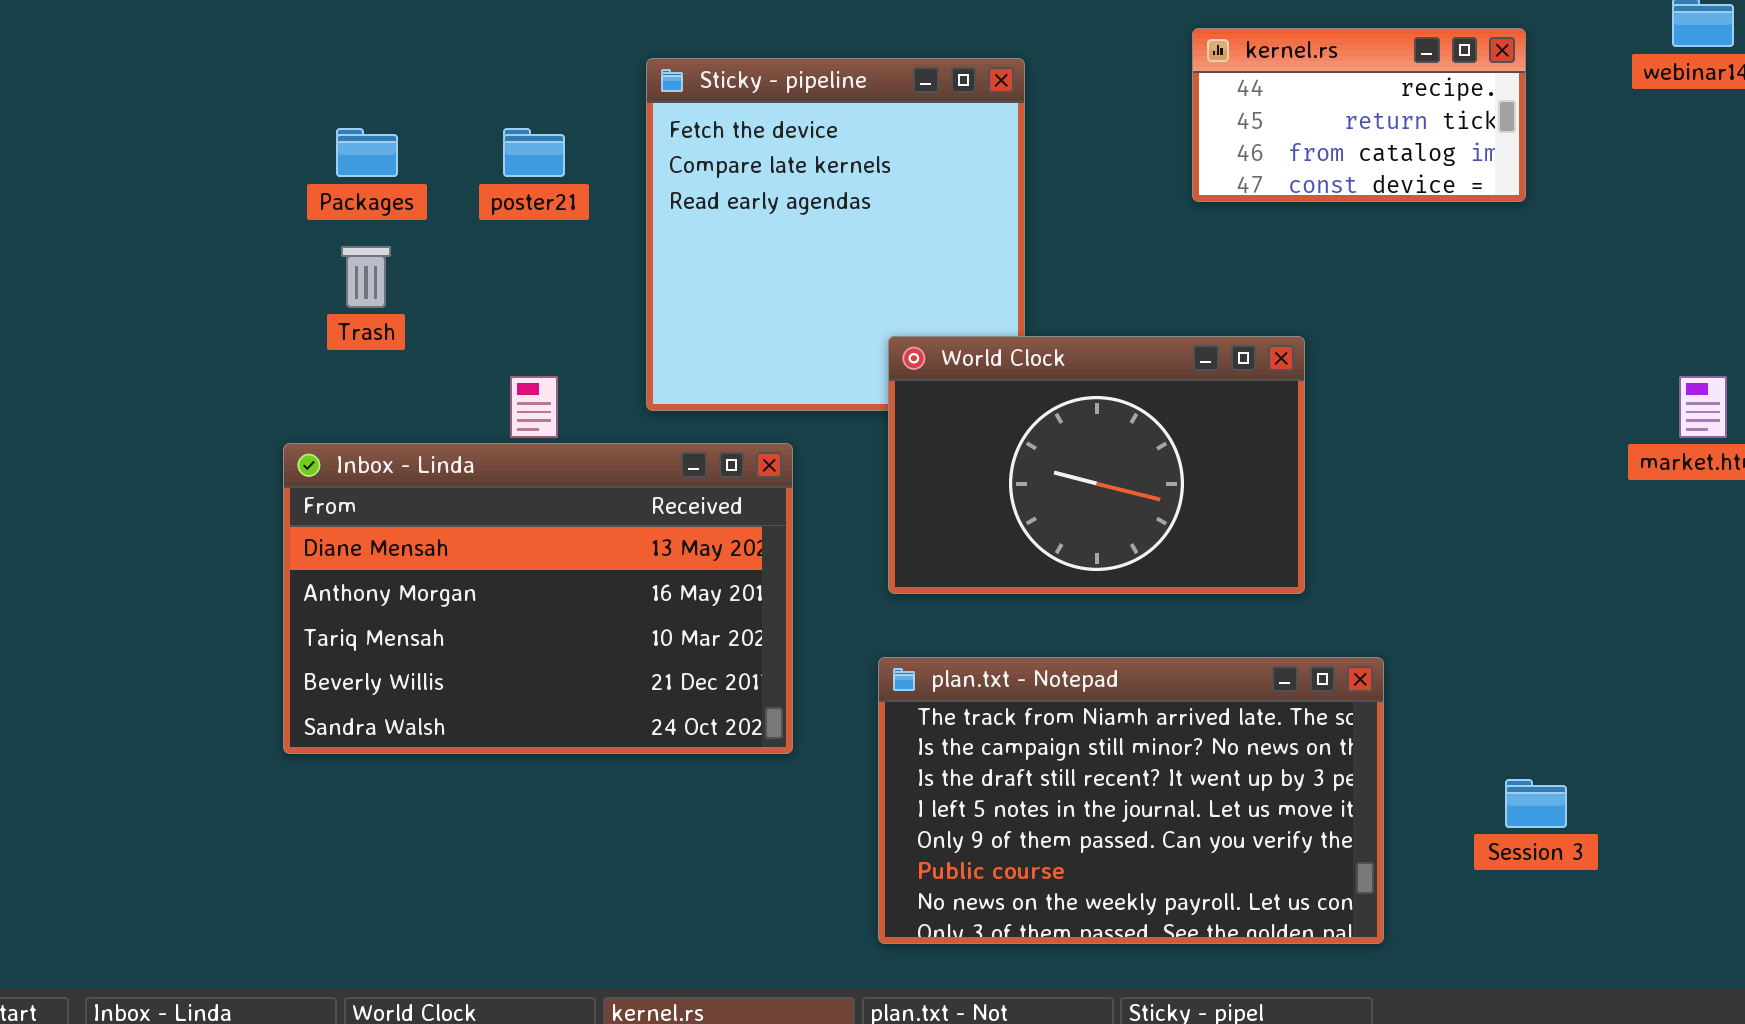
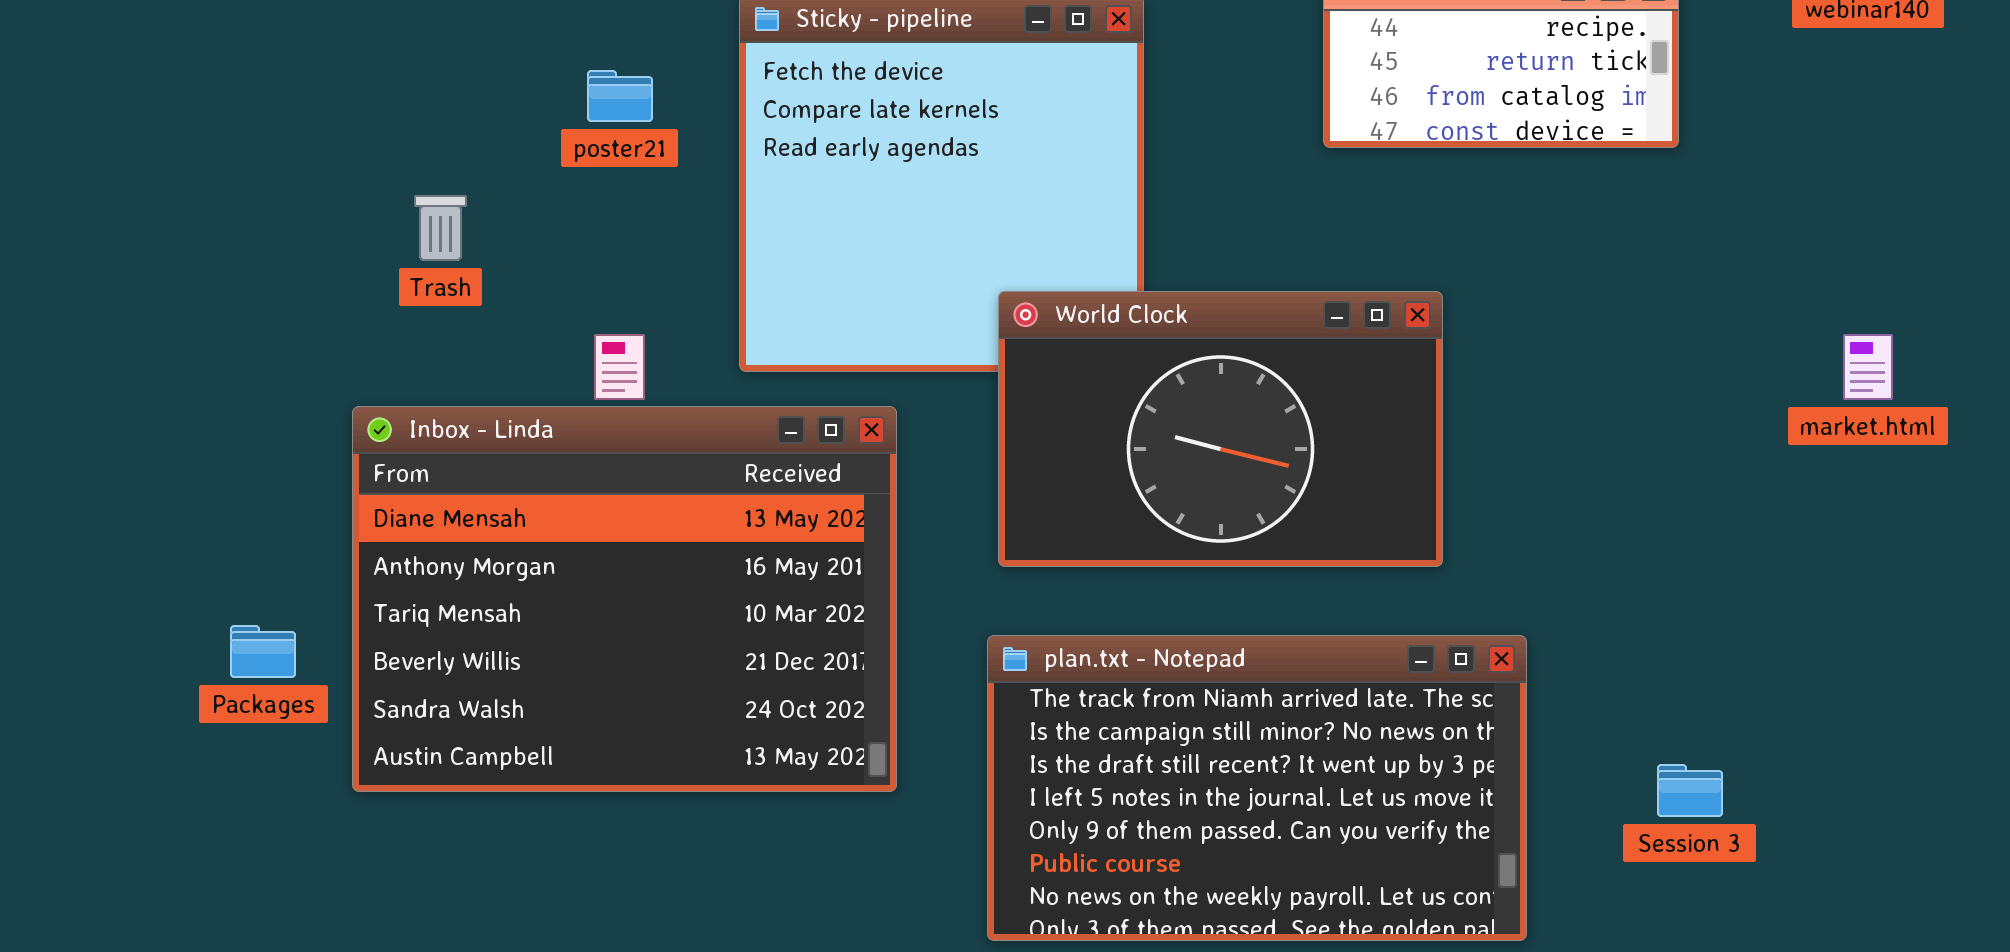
Packages: [336,128,398,177] -> [230,625,296,678], moved
Inbox - Linda: [283,443,793,754] -> [352,406,897,792], resized

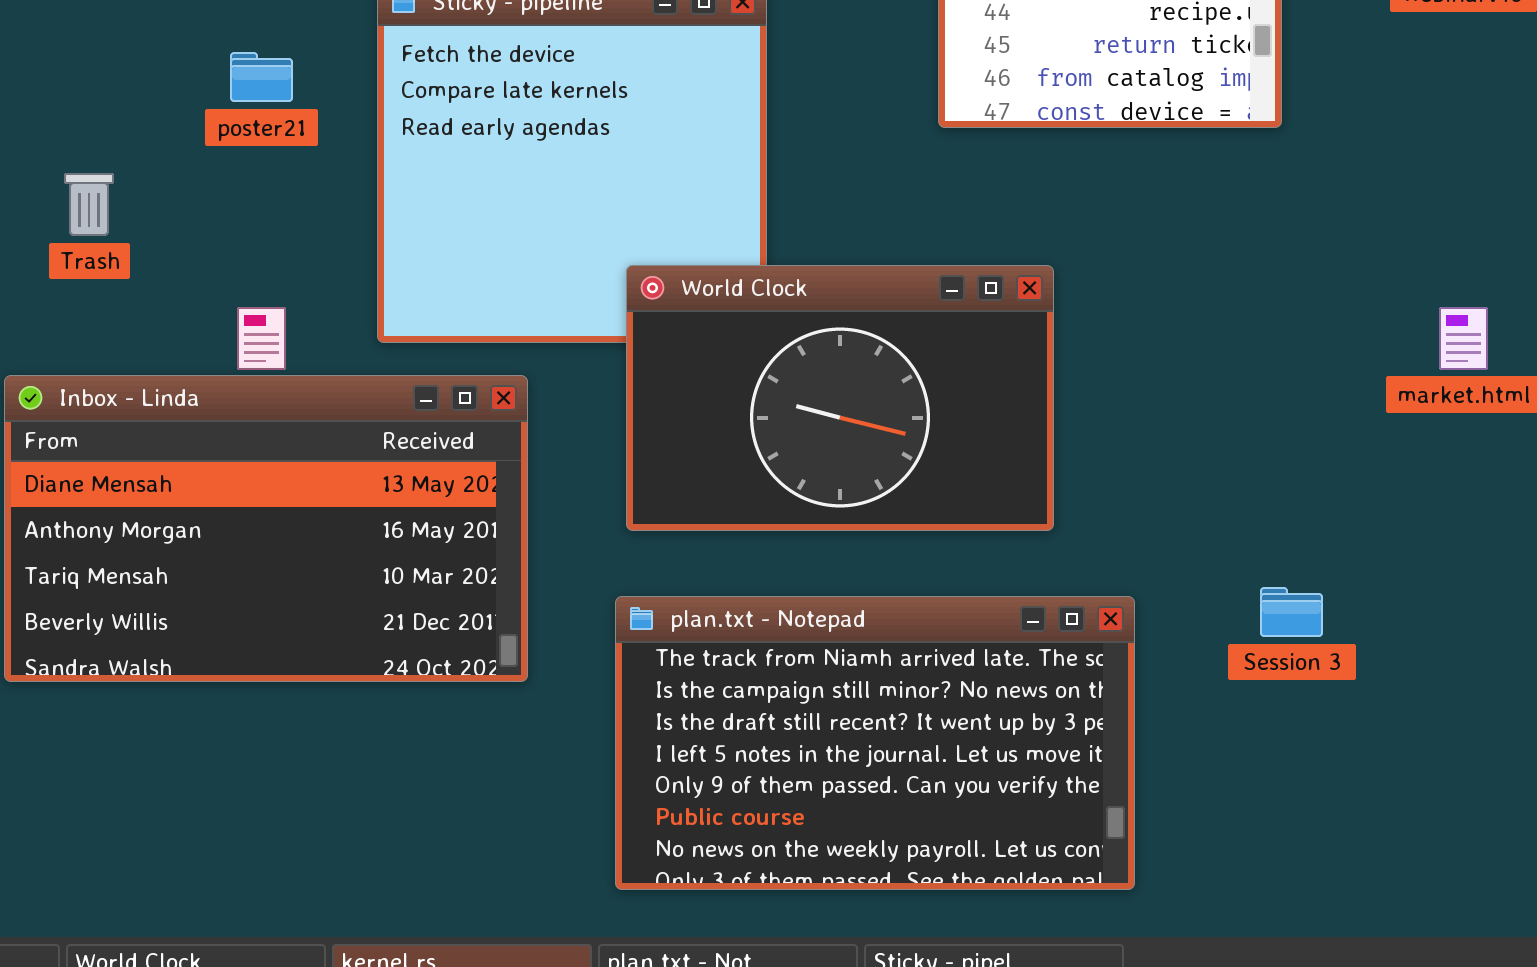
Inbox - Linda: [352,406,897,792] -> [4,375,528,682], resized
Session 3: [1657,764,1723,817] -> [1260,587,1323,637], moved

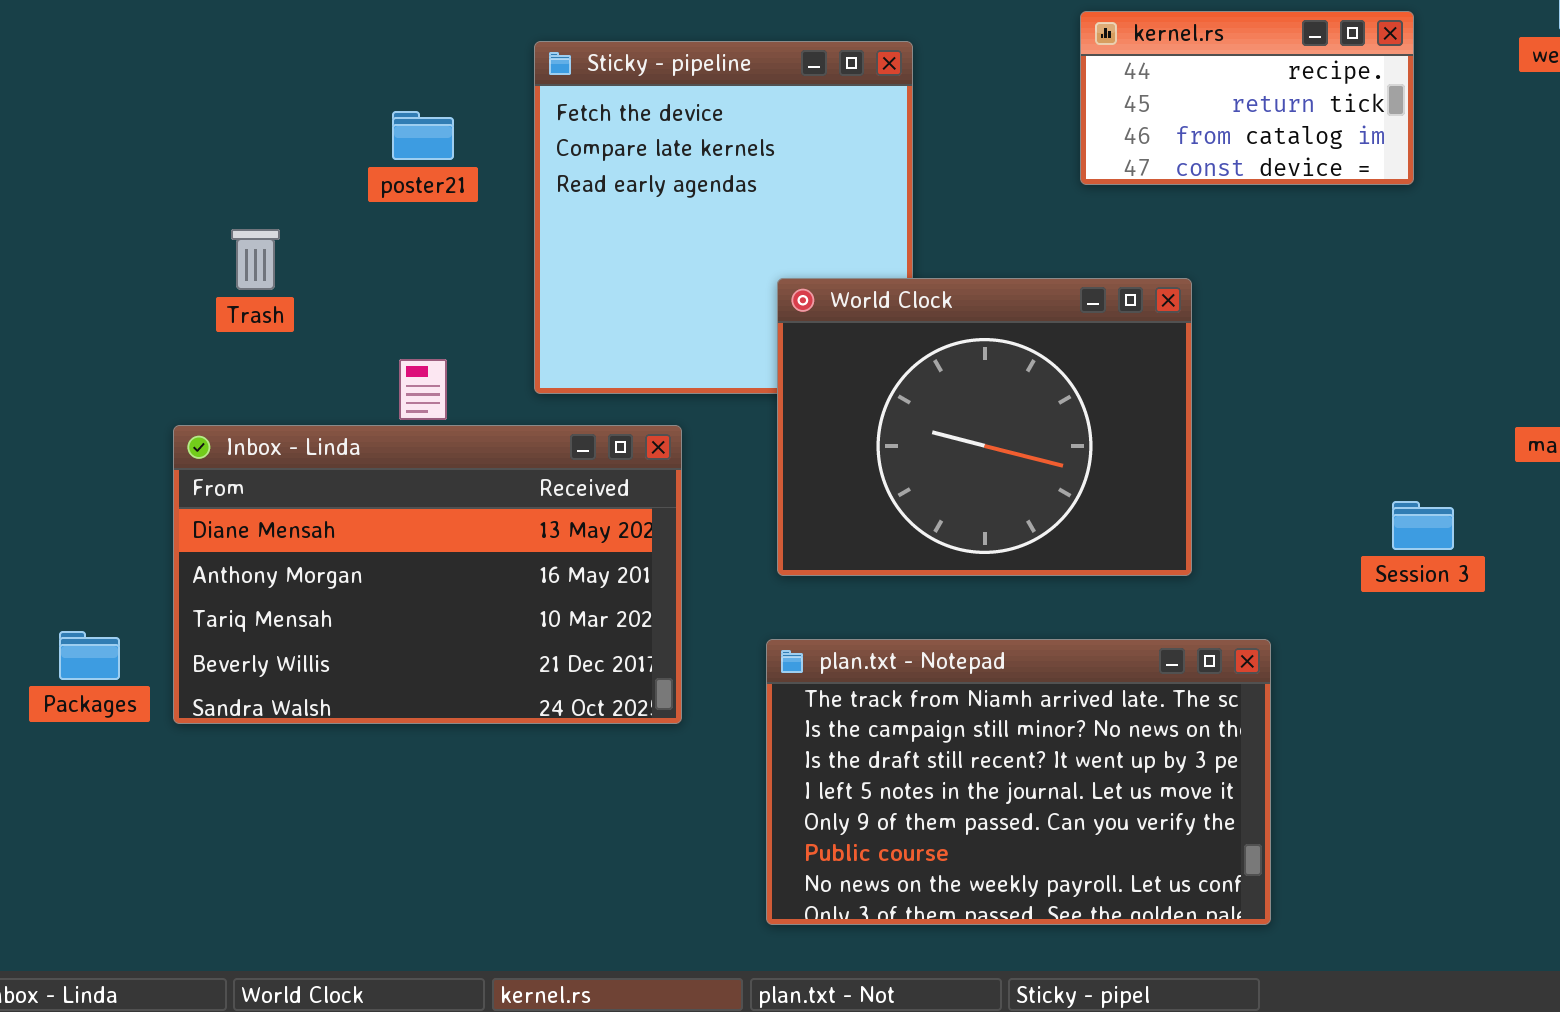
World Clock: [626,265,1054,531] -> [777,278,1192,576], resized
Session 3: [1260,587,1323,637] -> [1392,501,1454,550], moved

